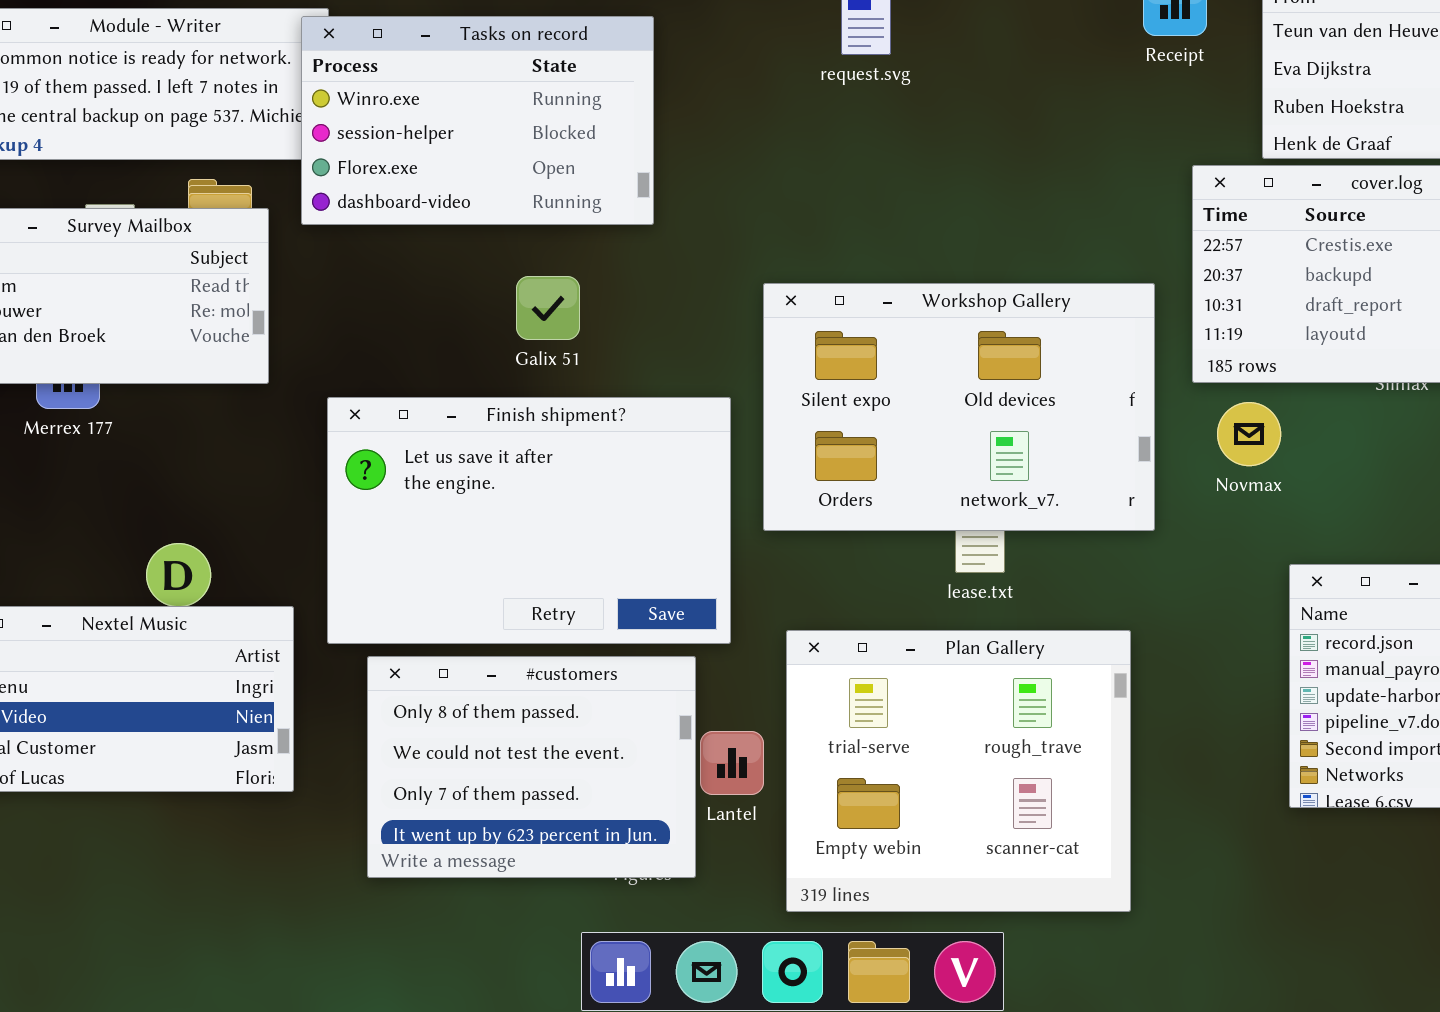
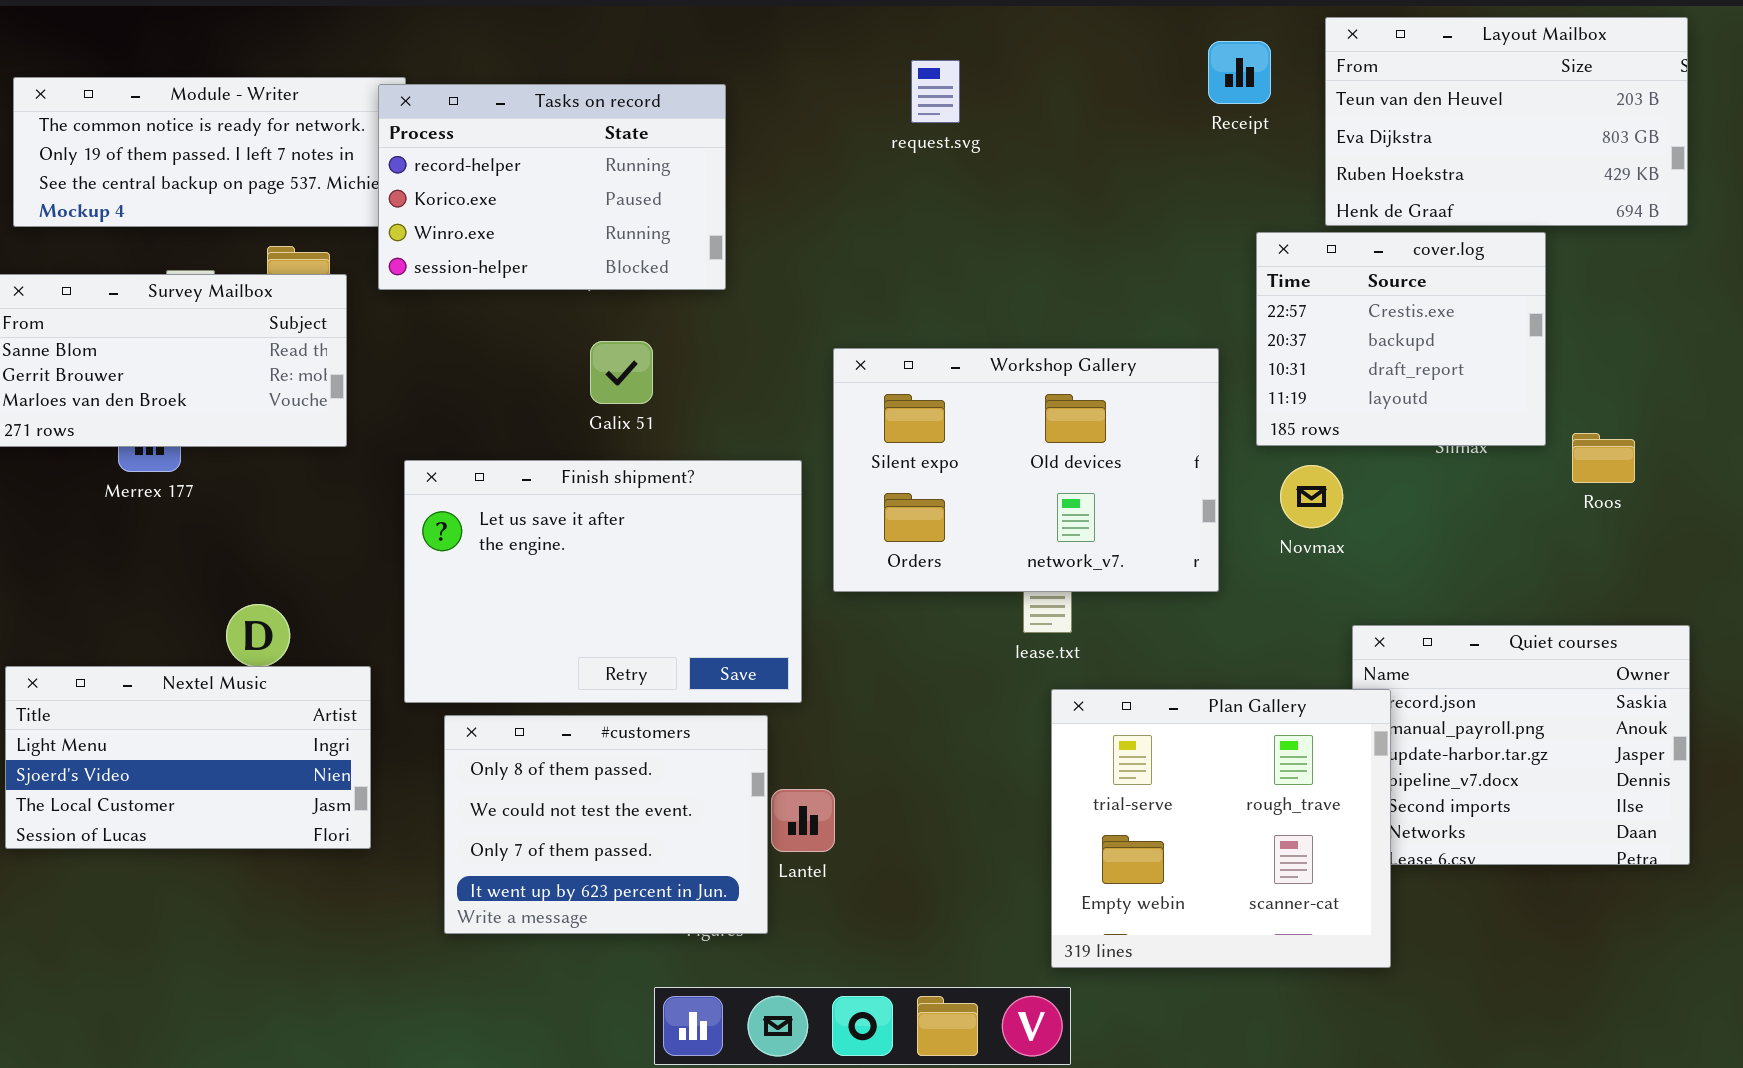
Tasks on record: [301,16,654,225] -> [378,84,726,290], scrolled up 2 rows
Plan Gallery: [786,630,1131,912] -> [1051,689,1391,968], moved

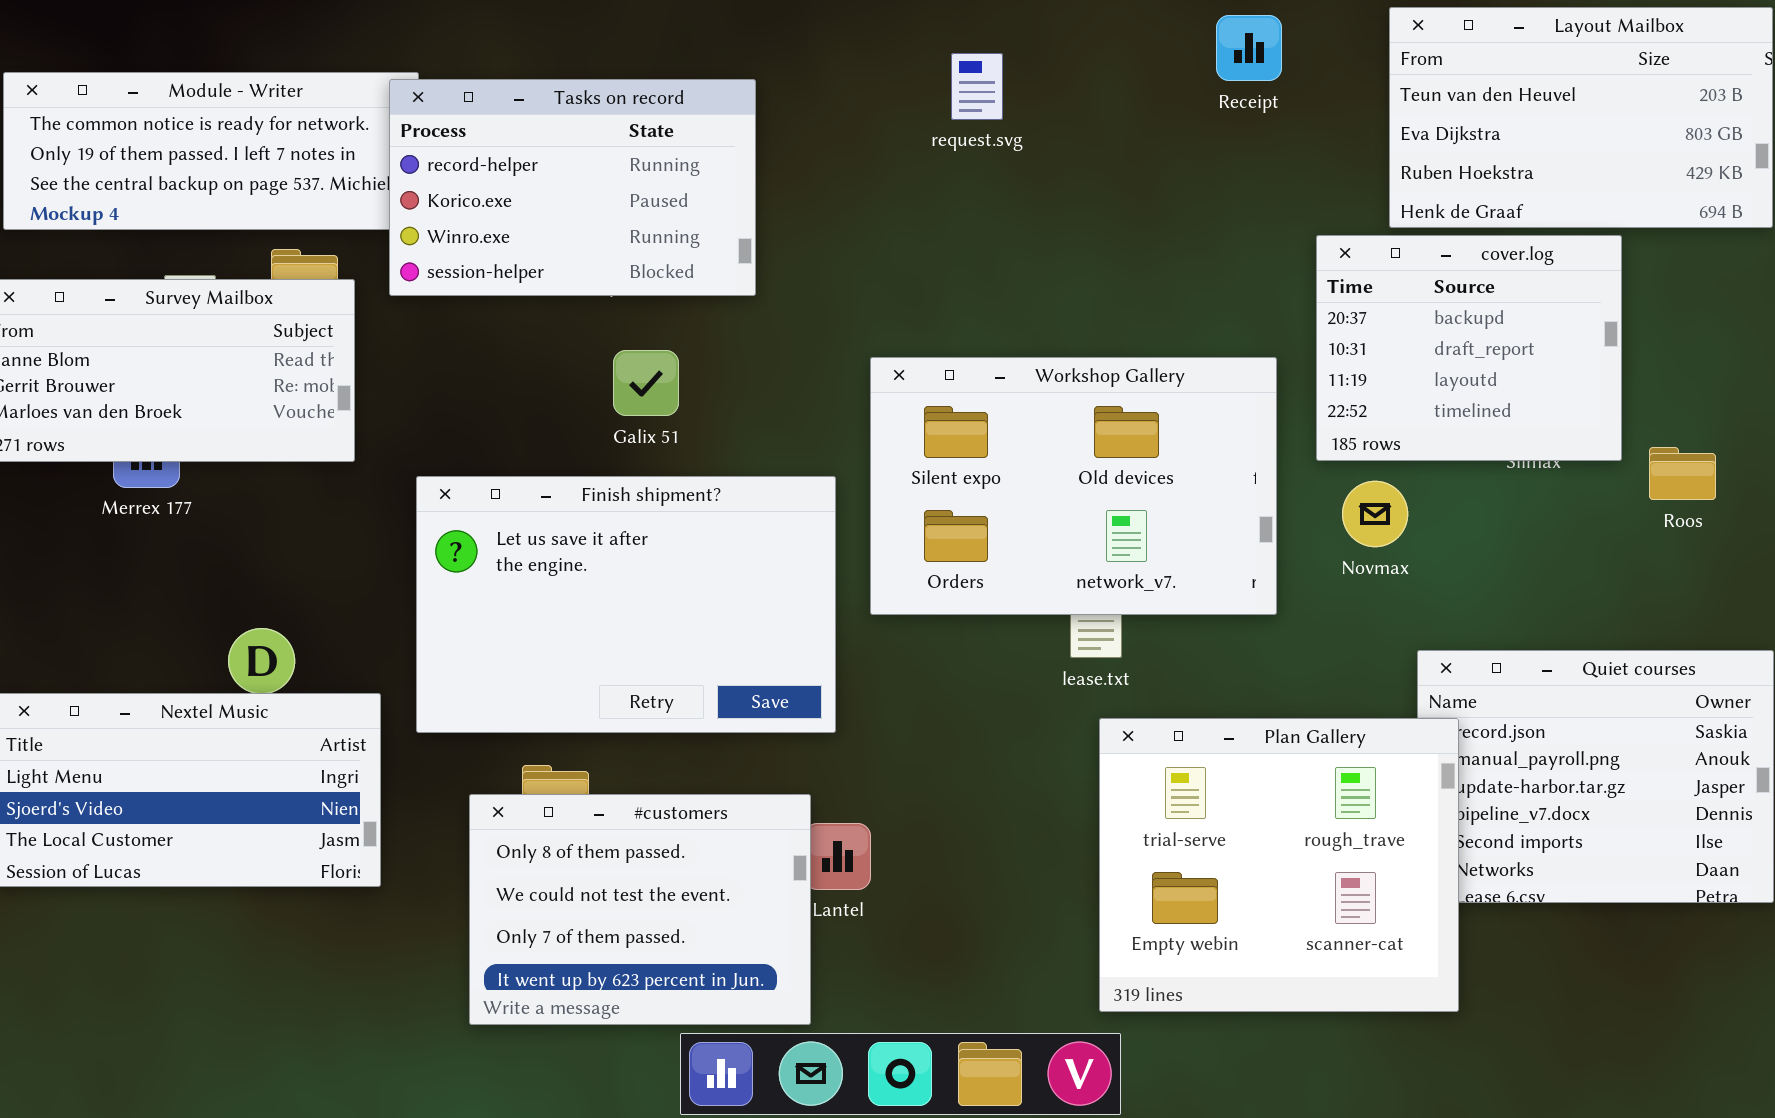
Receipt: [1208,41,1271,104] -> [1216,15,1282,81], moved
cover.log: [1256,232,1546,446] -> [1316,235,1622,461], scrolled down 1 row
#customers: [444,715,768,934] -> [469,794,811,1025], moved

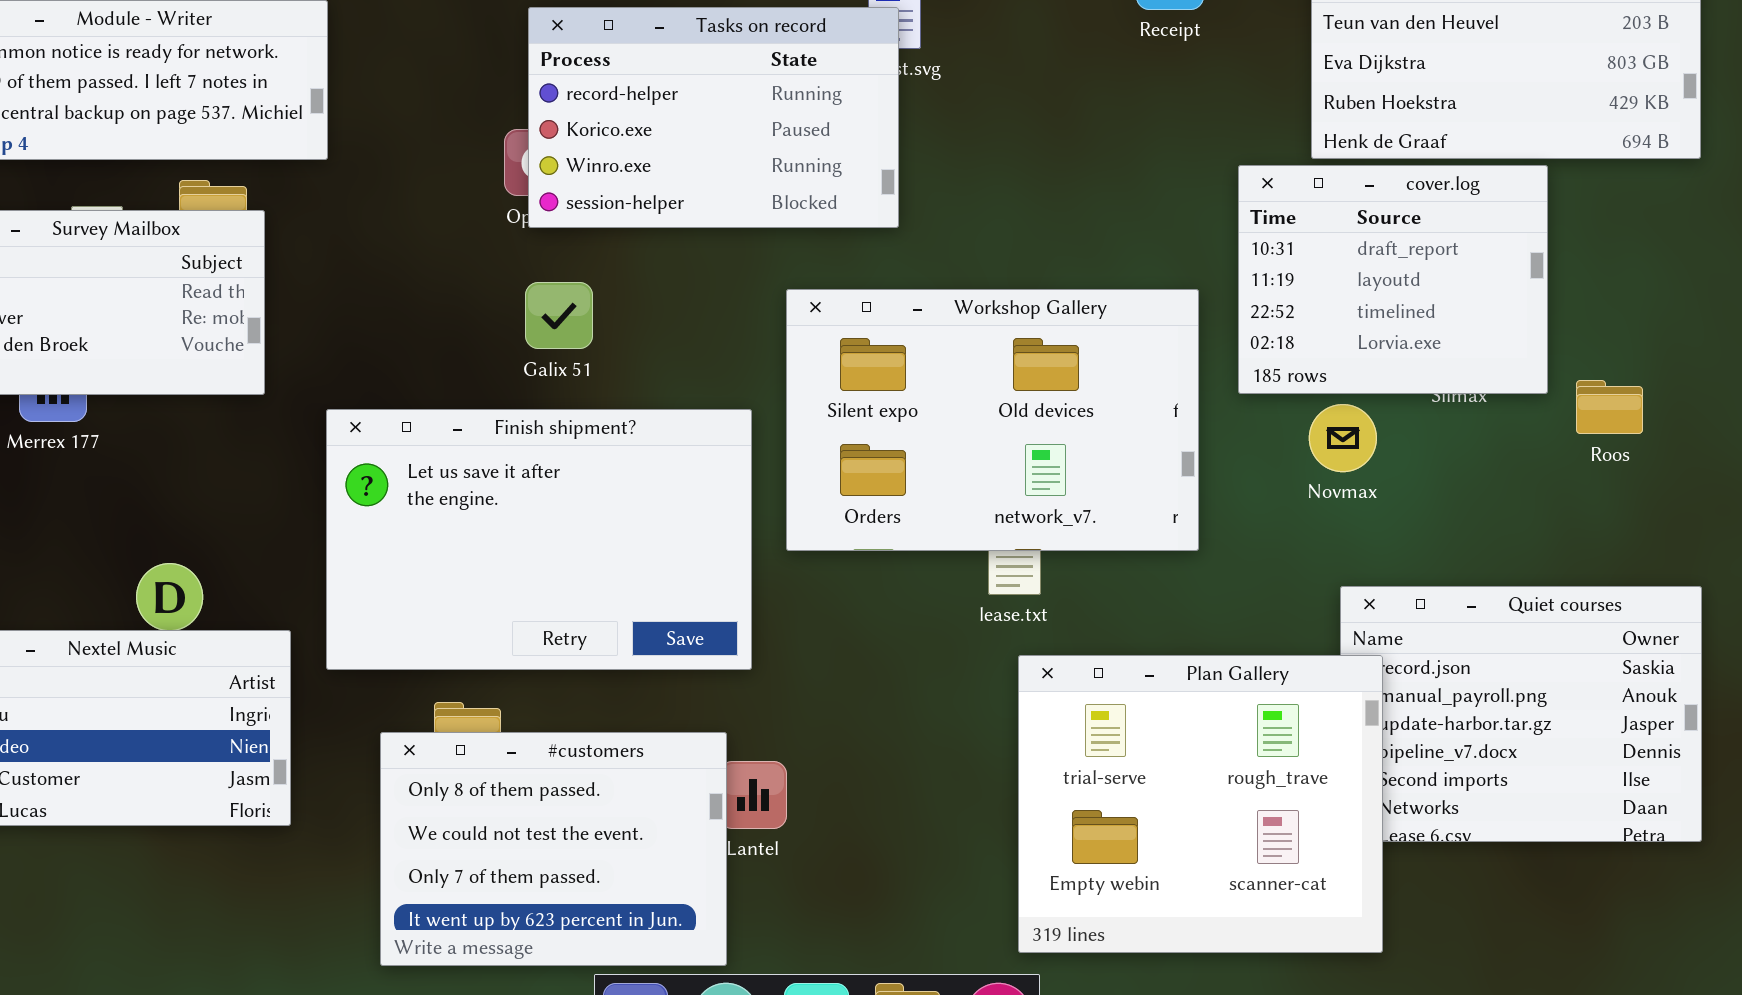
Tasks on record: [389,79,756,296] -> [528,7,899,228], moved
cover.log: [1316,235,1622,461] -> [1238,165,1548,394], scrolled down 1 row
Novmax: [1342,481,1408,547] -> [1309,404,1377,472], moved

